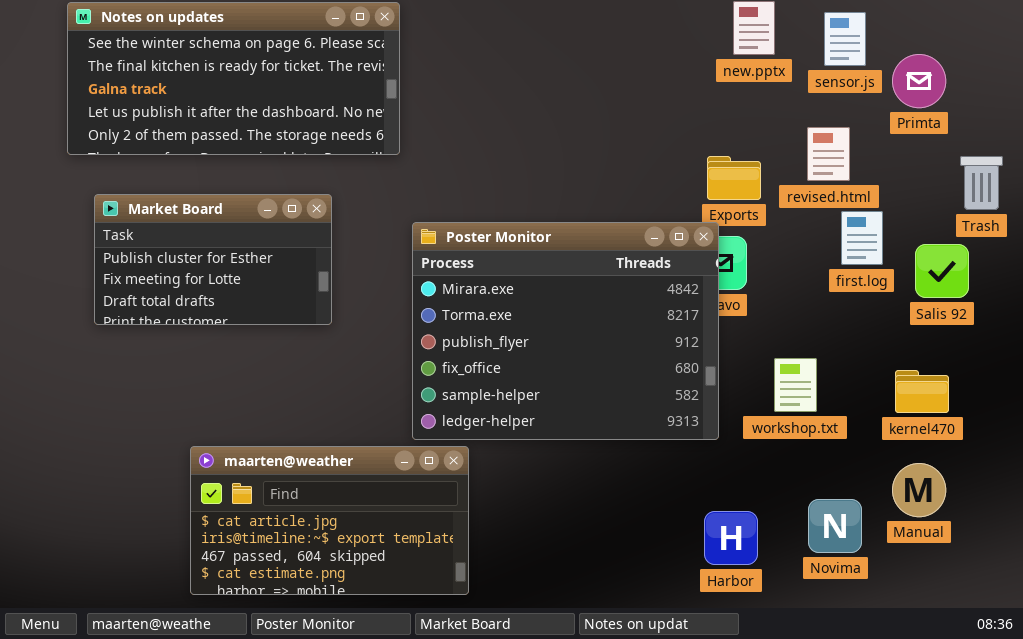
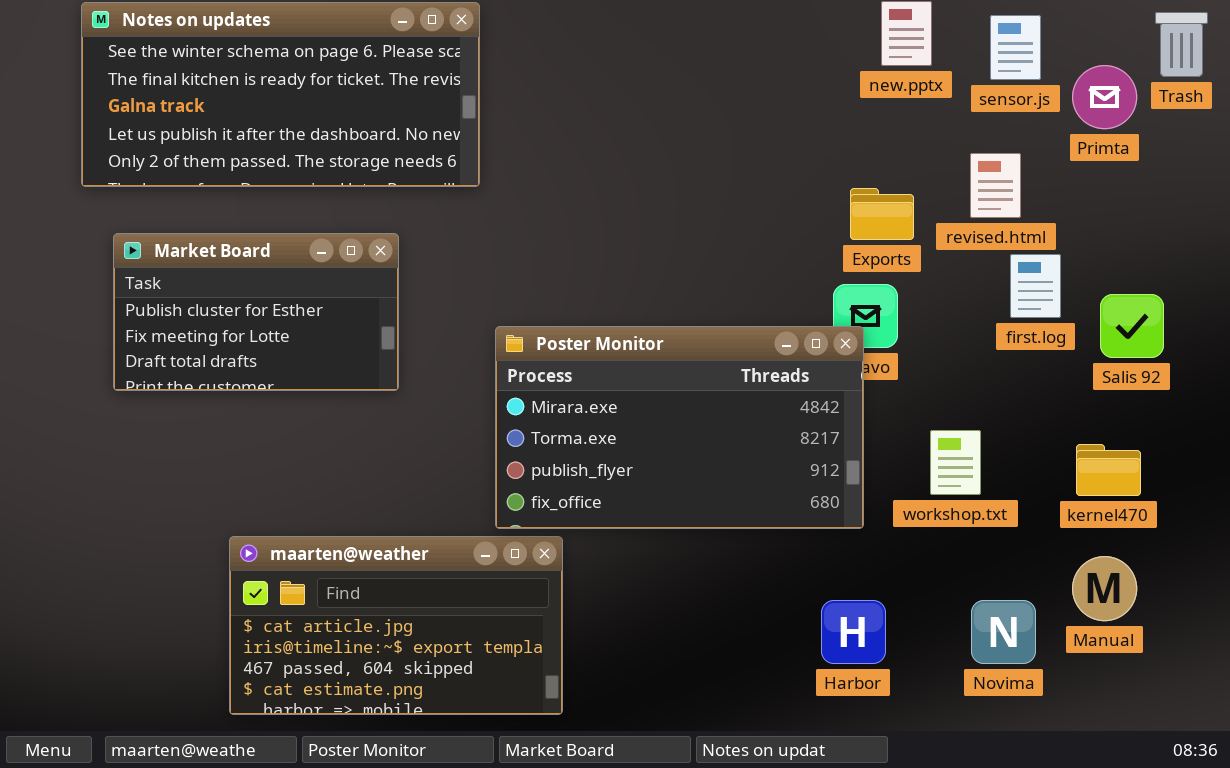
Trash: [960,156,1003,210] -> [1155,12,1208,77], moved
Poster Monitor: [412,222,719,440] -> [495,326,864,529], resized
Harbor: [704,511,758,565] -> [821,600,886,664], moved

